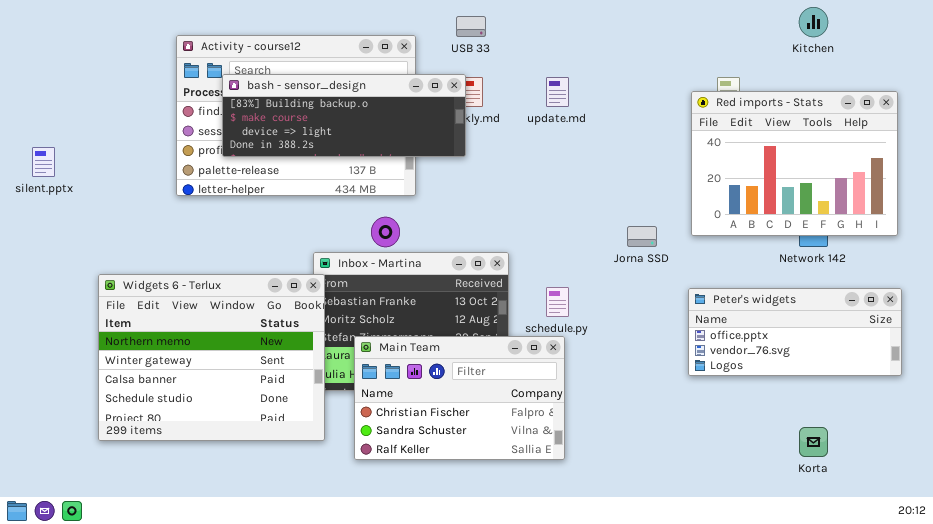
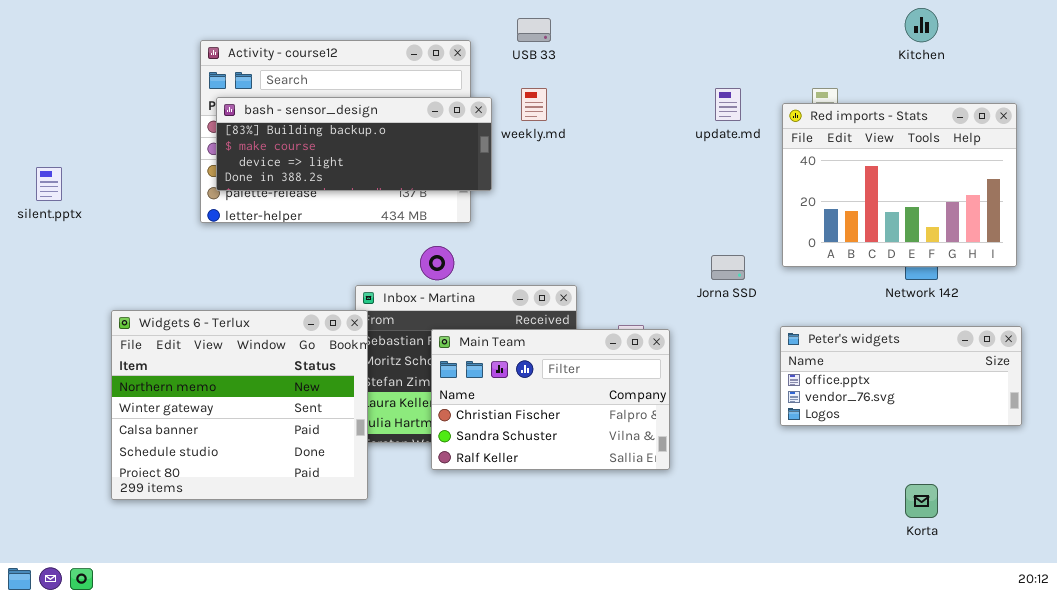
bash - sensor_design: [222,74,466,157] -> [216,97,492,191], moved
update.md: [546,77,569,107] -> [715,88,741,121], moved
Main Team: [354,336,565,460] -> [431,329,670,470], moved

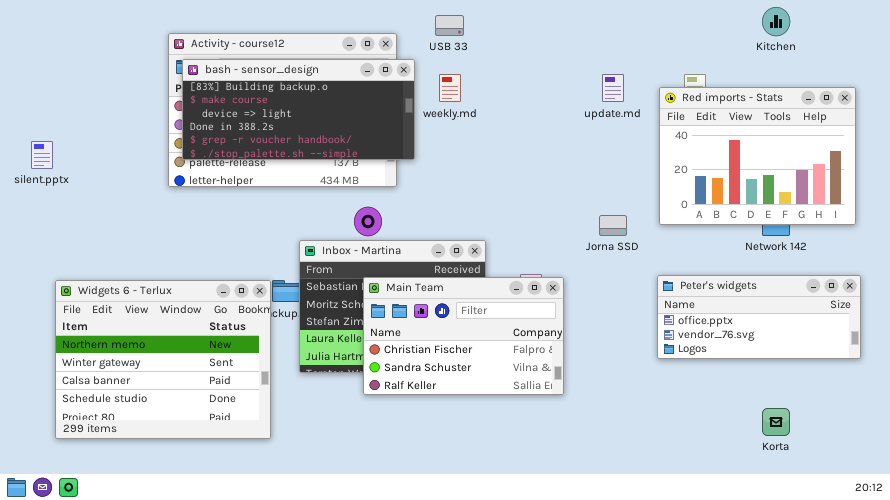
bash - sensor_design: [216,97,492,191] -> [182,59,415,160], resized
Widgets 6 - Terlux: [111,310,368,500] -> [55,280,271,439], moved

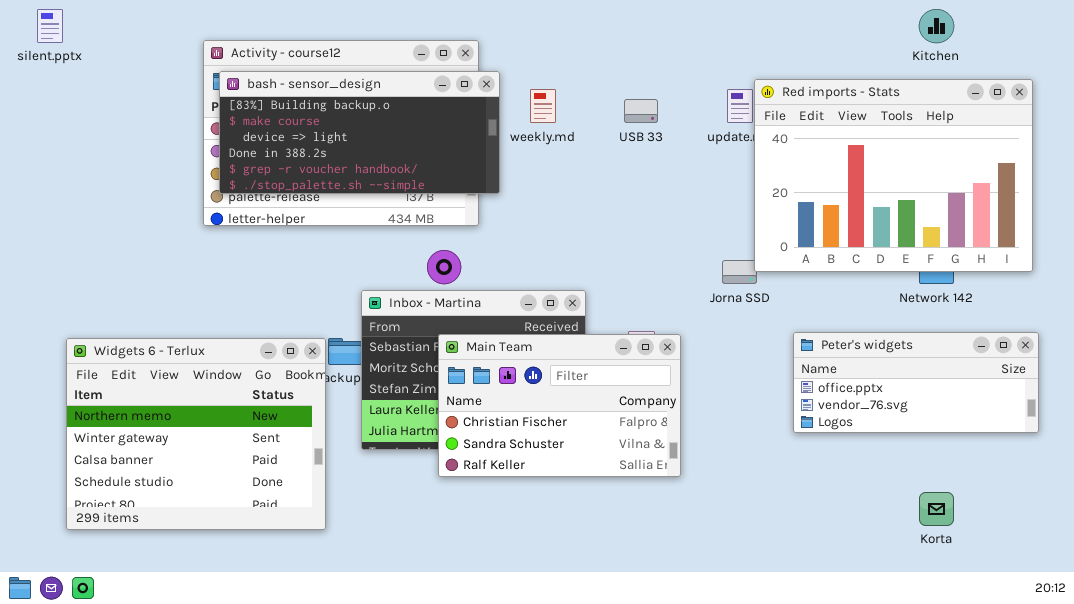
USB 33: [435,15,464,36] -> [624,99,658,123], moved
Red imports - Stats: [659,87,856,225] -> [754,79,1033,272], resized
silent.pptx: [31,141,53,169] -> [37,9,63,43], moved

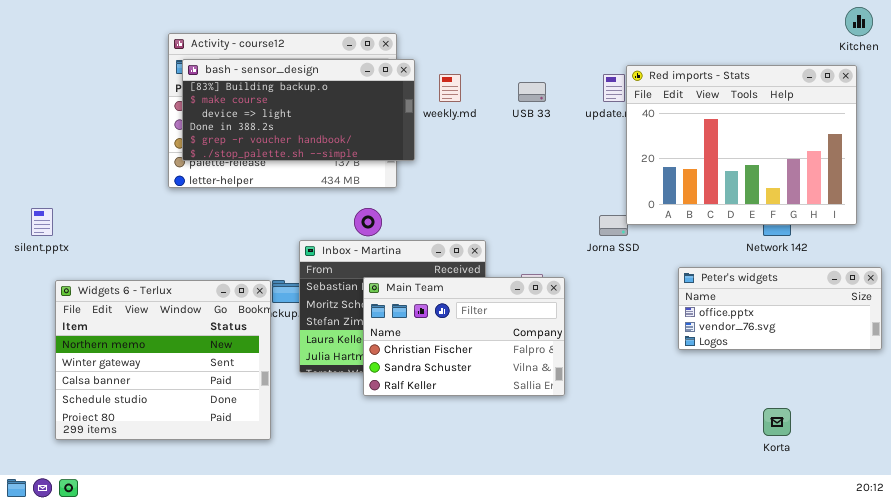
silent.pptx: [37,9,63,43] -> [31,208,53,236], moved
Kitchen: [919,9,954,43] -> [845,7,873,36], moved
Peter's widgets: [793,332,1039,433] -> [678,267,882,350], moved

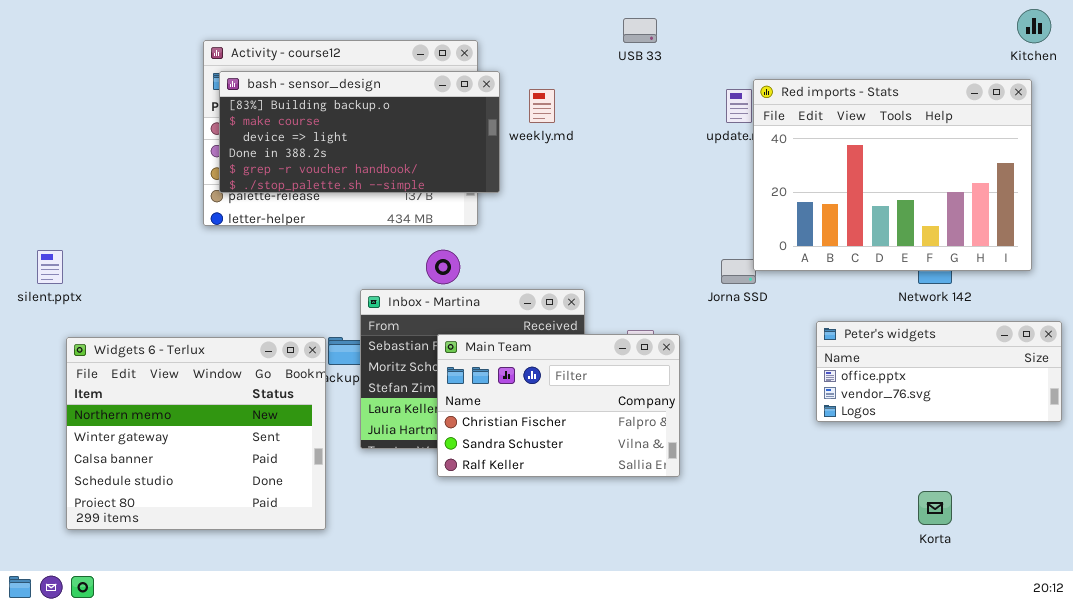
USB 33: [518,82,546,102] -> [623,18,657,43], moved

